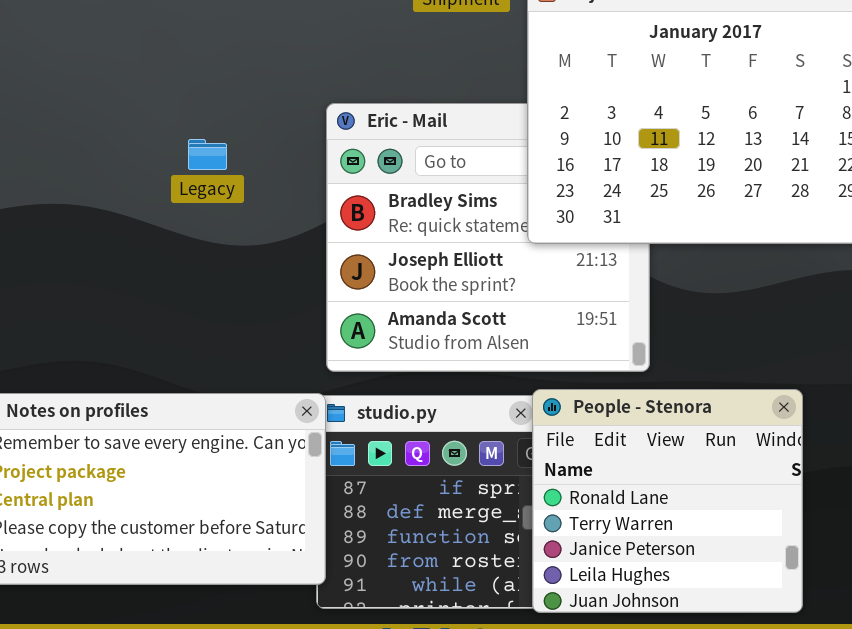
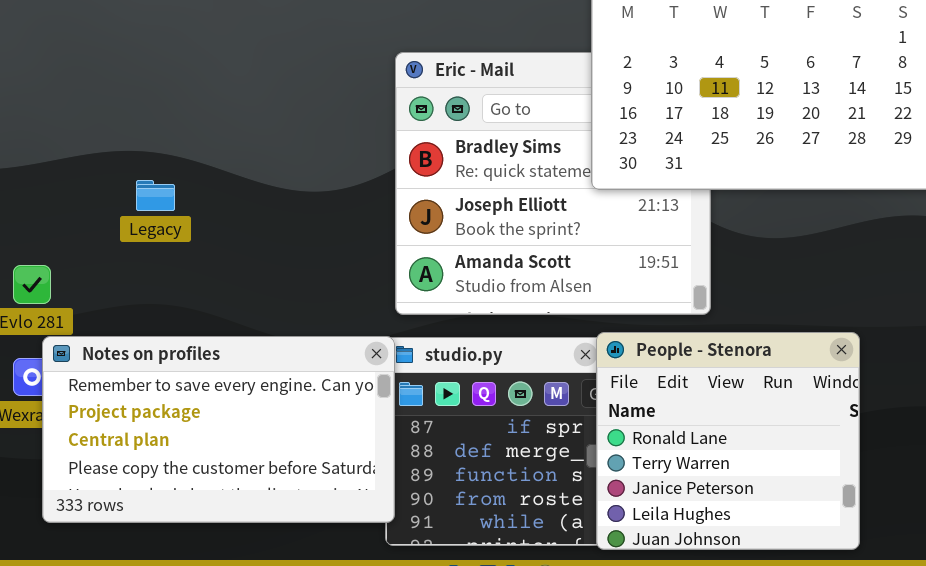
Legacy: [188,139,227,170] -> [136,180,175,211], moved

